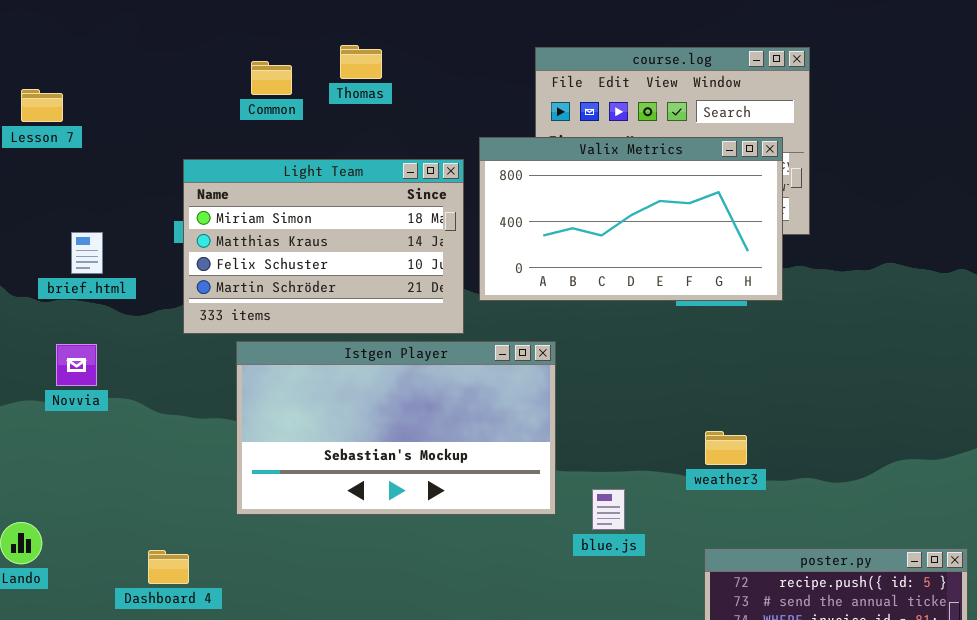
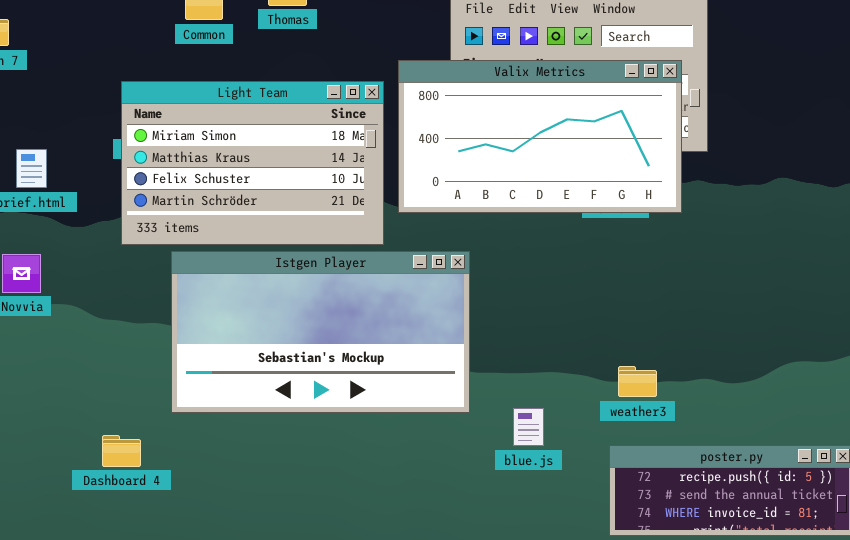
weather3: [705,431,747,465] -> [618,366,657,397], moved
blue.js: [592,489,625,530] -> [513,408,544,446], moved
Dashboard 4: [148,550,189,584] -> [102,435,141,467], moved

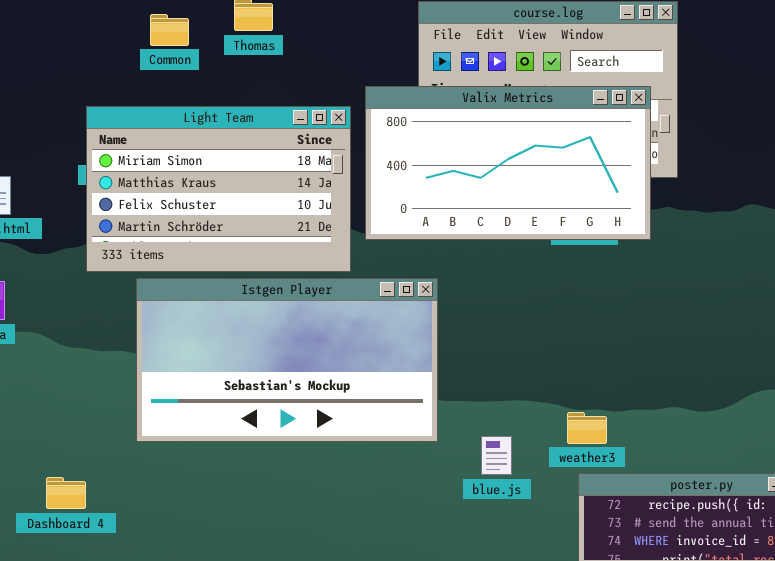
weather3: [618,366,657,397] -> [567,412,607,444], moved
Dashboard 4: [102,435,141,467] -> [46,477,86,509], moved

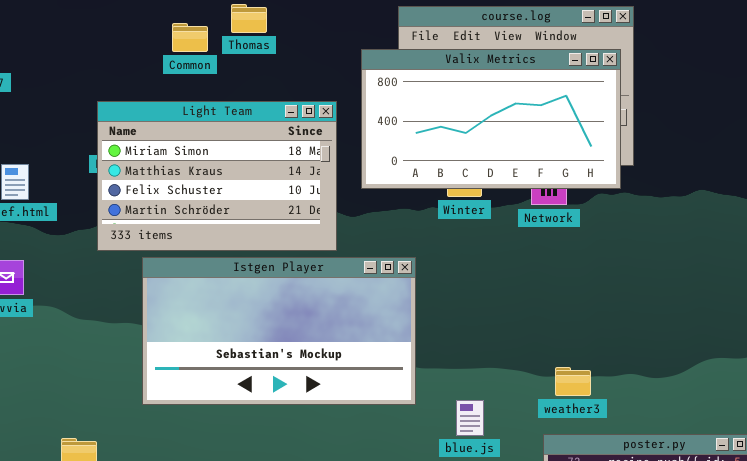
Common: [150,14,189,46] -> [172,23,208,52], moved
Valix Metrics: [365,86,651,240] -> [361,49,621,189], moved
weather3: [567,412,607,444] -> [555,367,591,396], moved

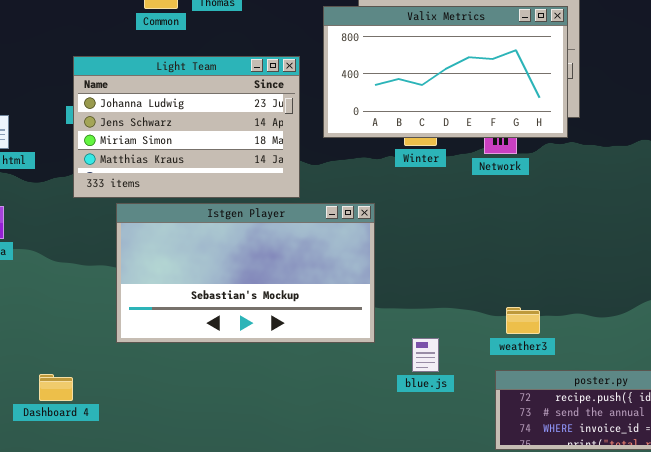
Light Team: [97,101,337,251] -> [73,56,300,198], scrolled up 2 rows

